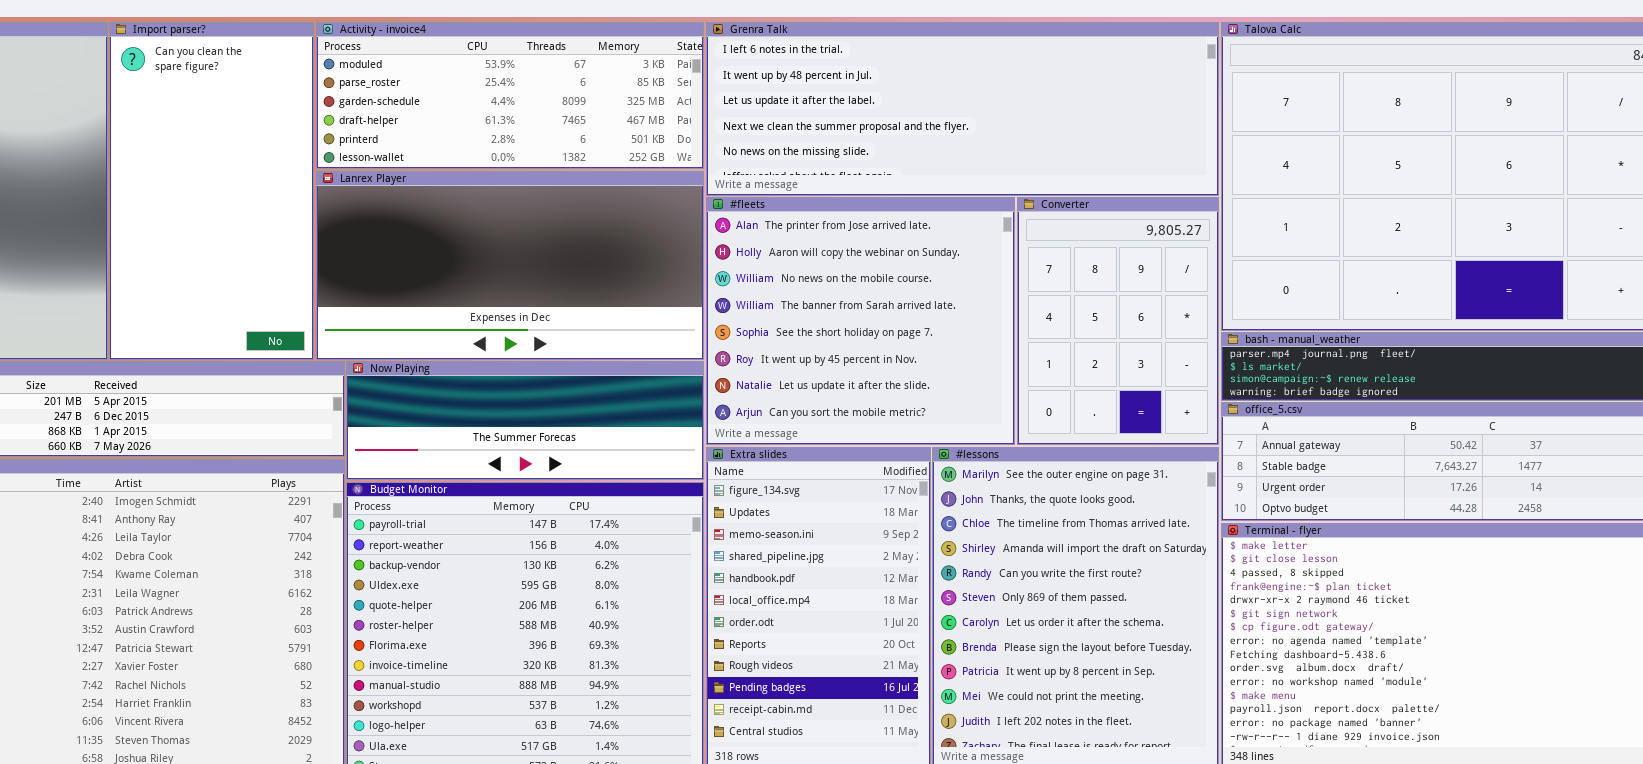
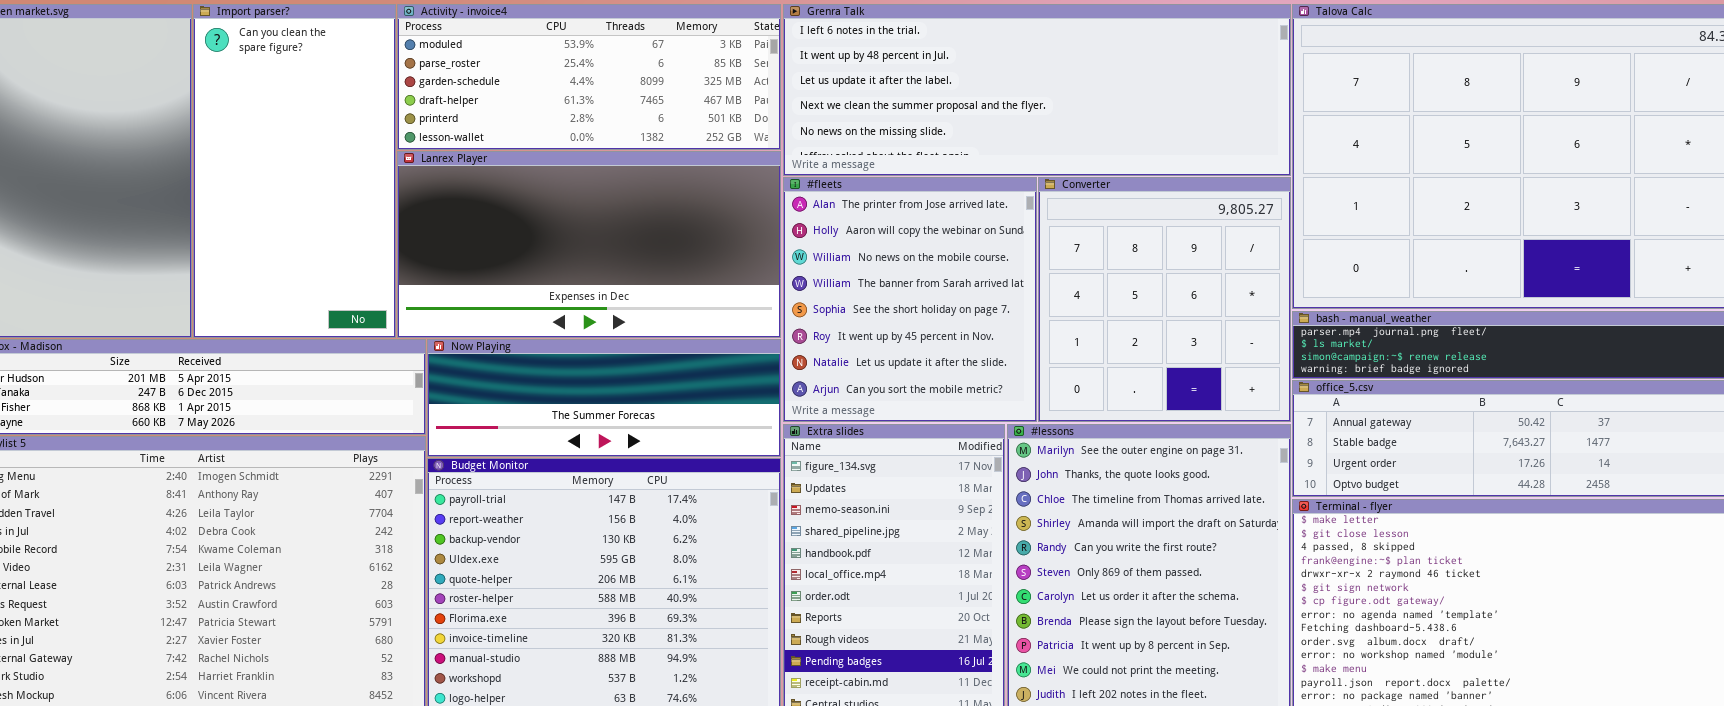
#fleets: [706,197,1015,445] -> [783,177,1037,422], resized
Converter: [1017,197,1219,445] -> [1038,177,1291,422], resized

